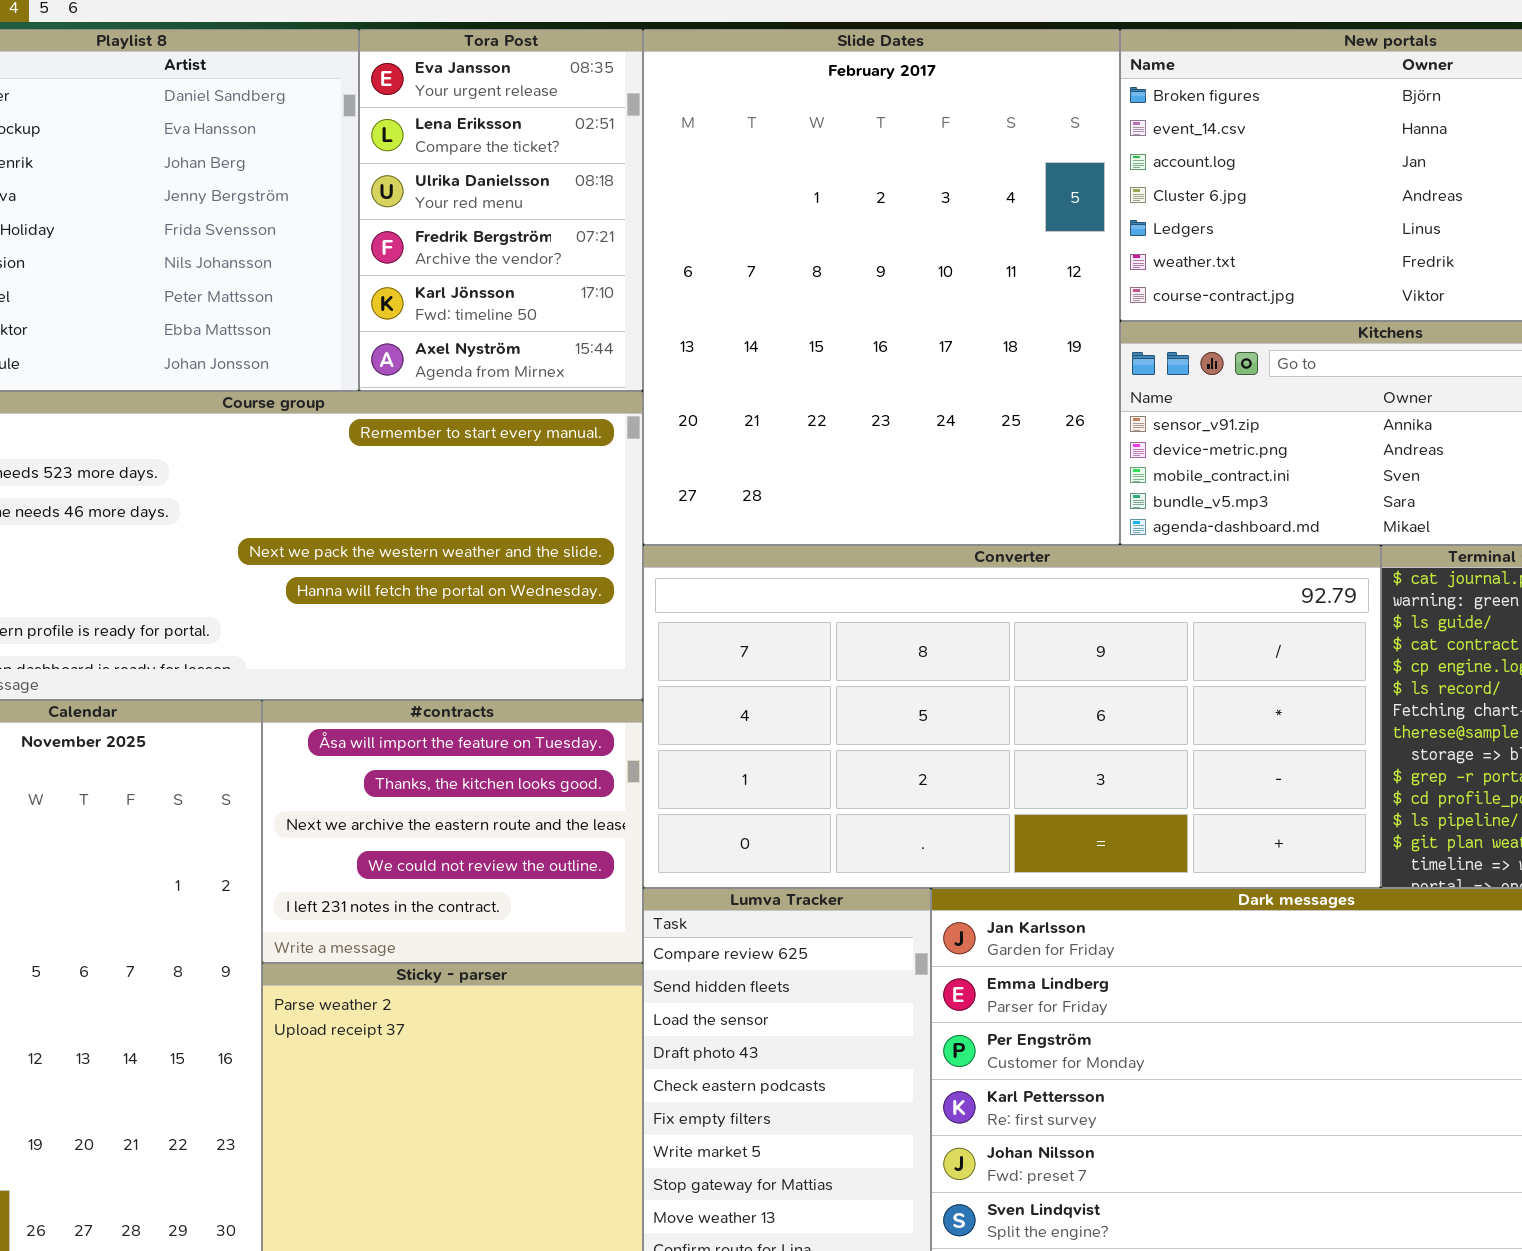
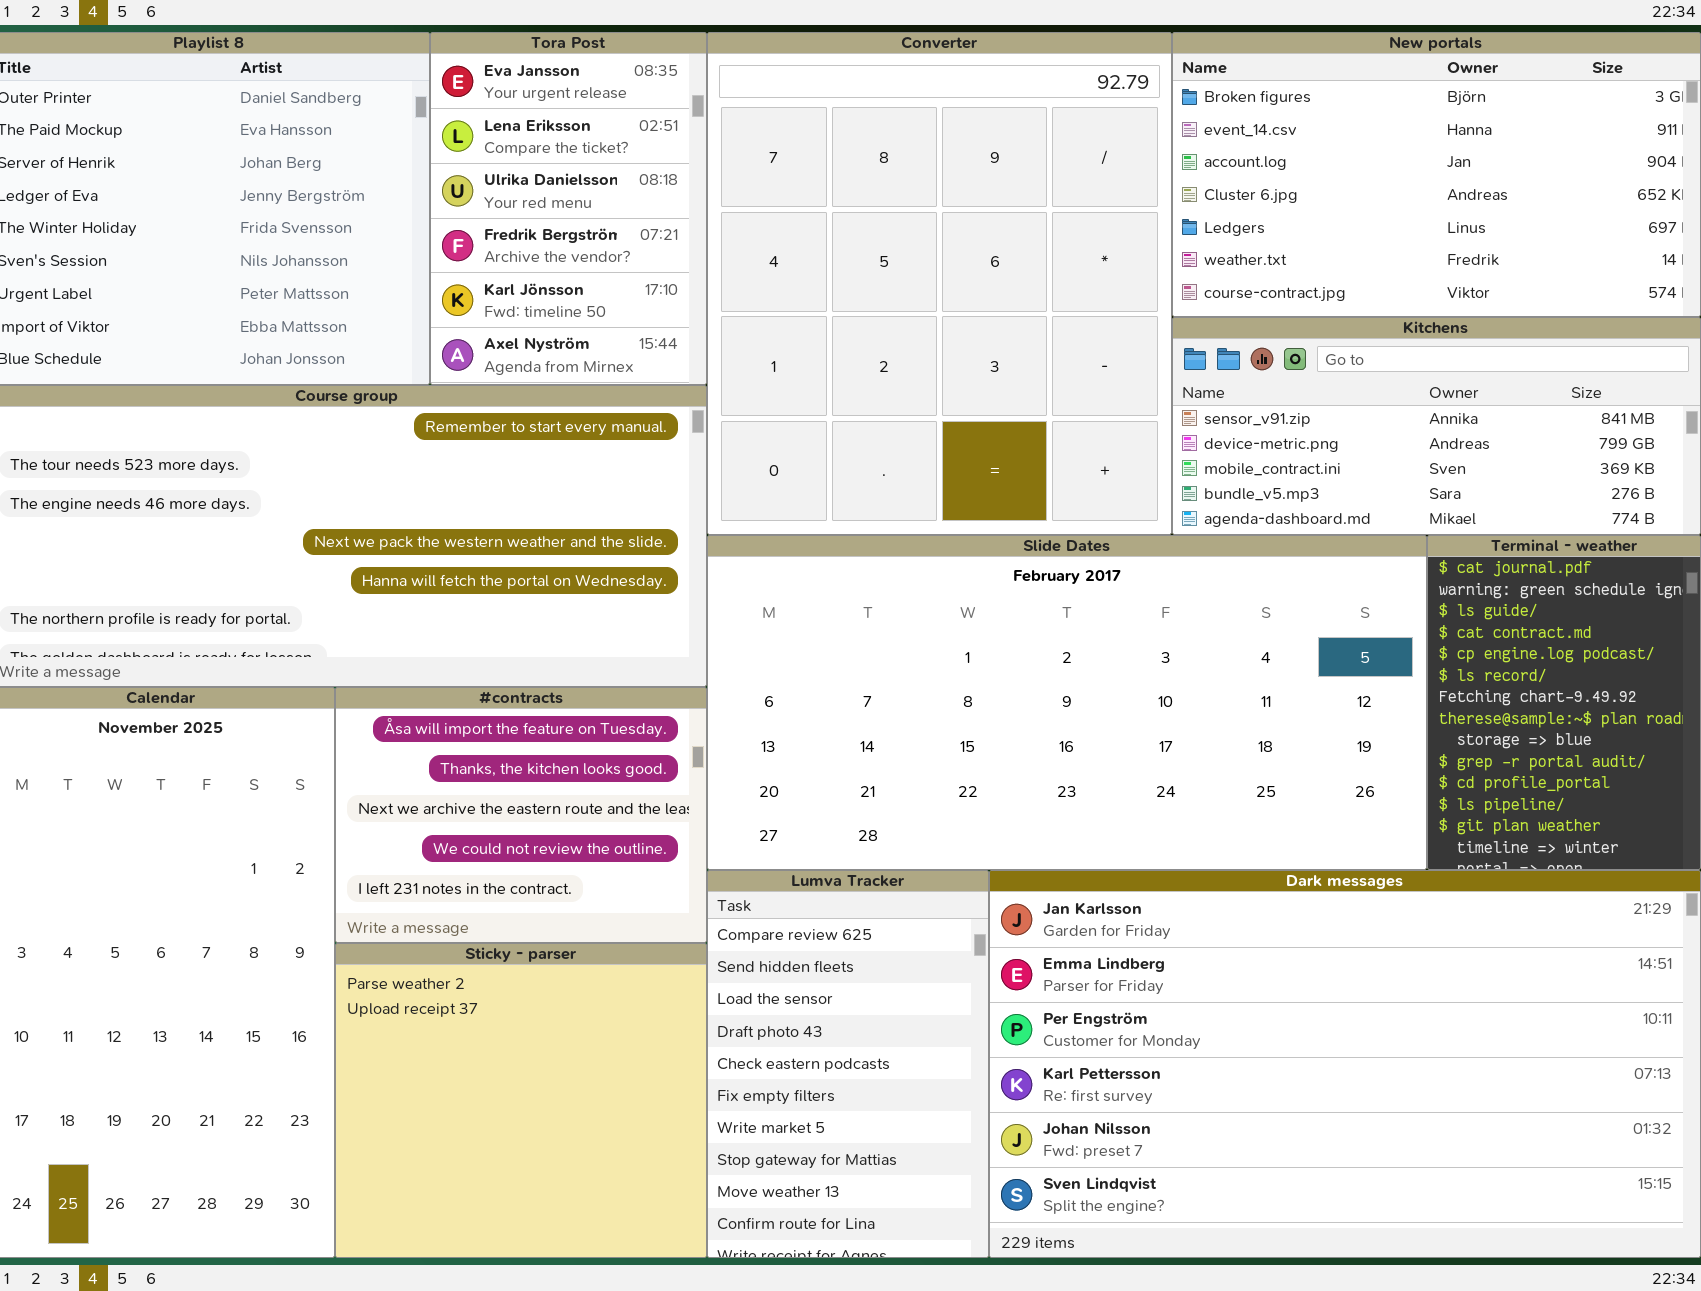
Slide Dates: [643,29,1120,545] -> [707,535,1427,870], moved, resized
Converter: [643,545,1381,888] -> [707,32,1172,535], moved, resized

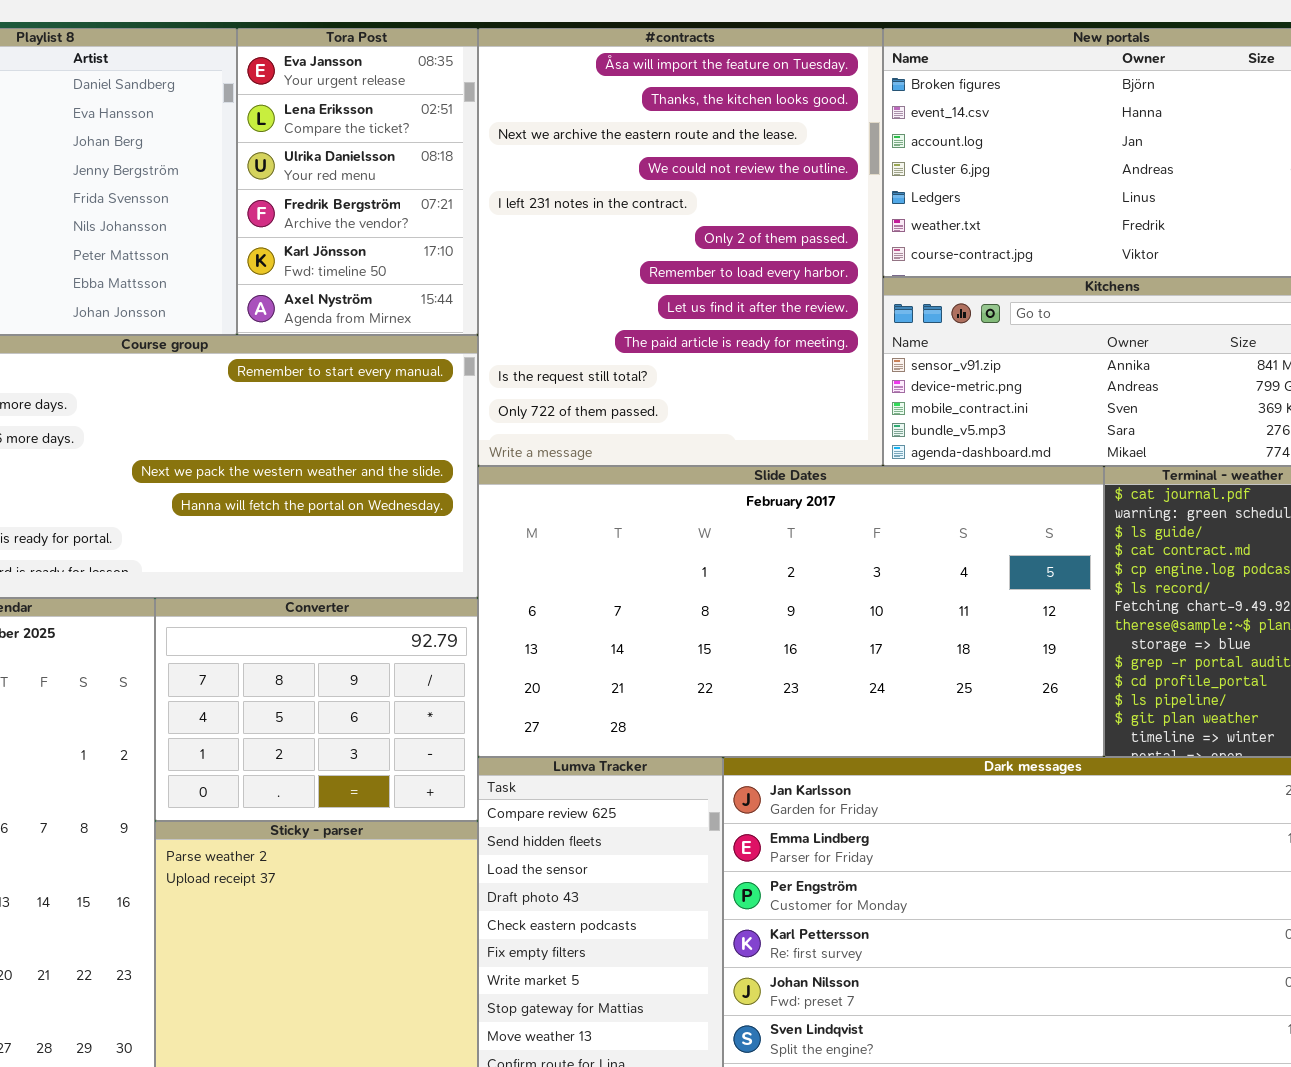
Converter: [707,32,1172,535] -> [155,598,478,821], moved, resized
#contracts: [335,687,707,943] -> [478,28,883,466], moved, resized

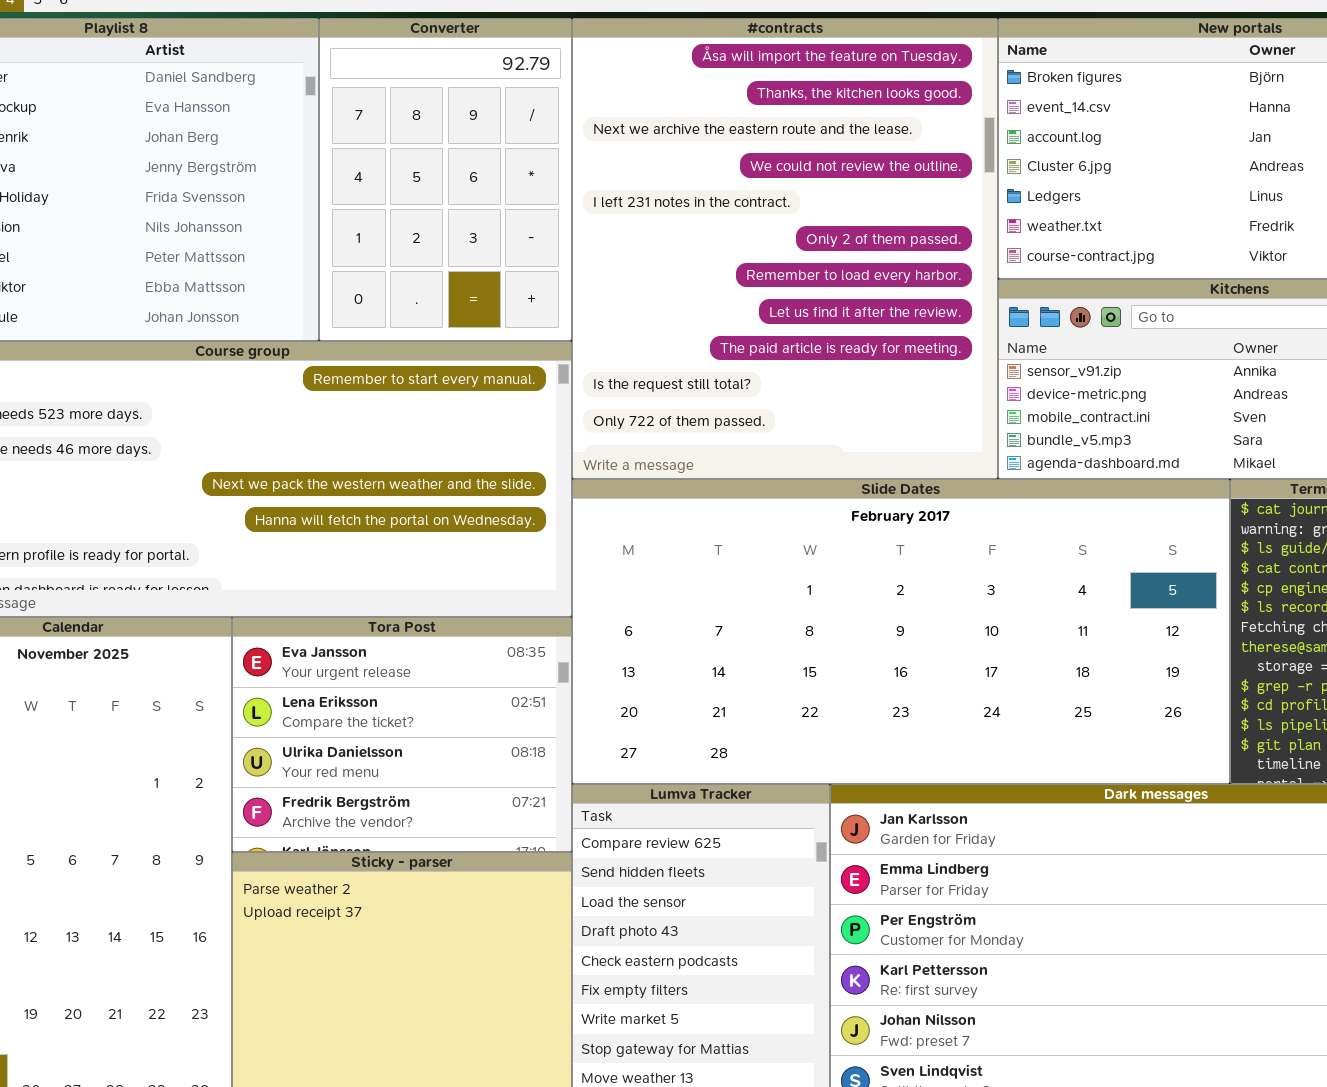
Tora Post: [237,28,478,335] -> [232,617,572,852], moved, resized
Converter: [155,598,478,821] -> [319,18,572,341], moved, resized

